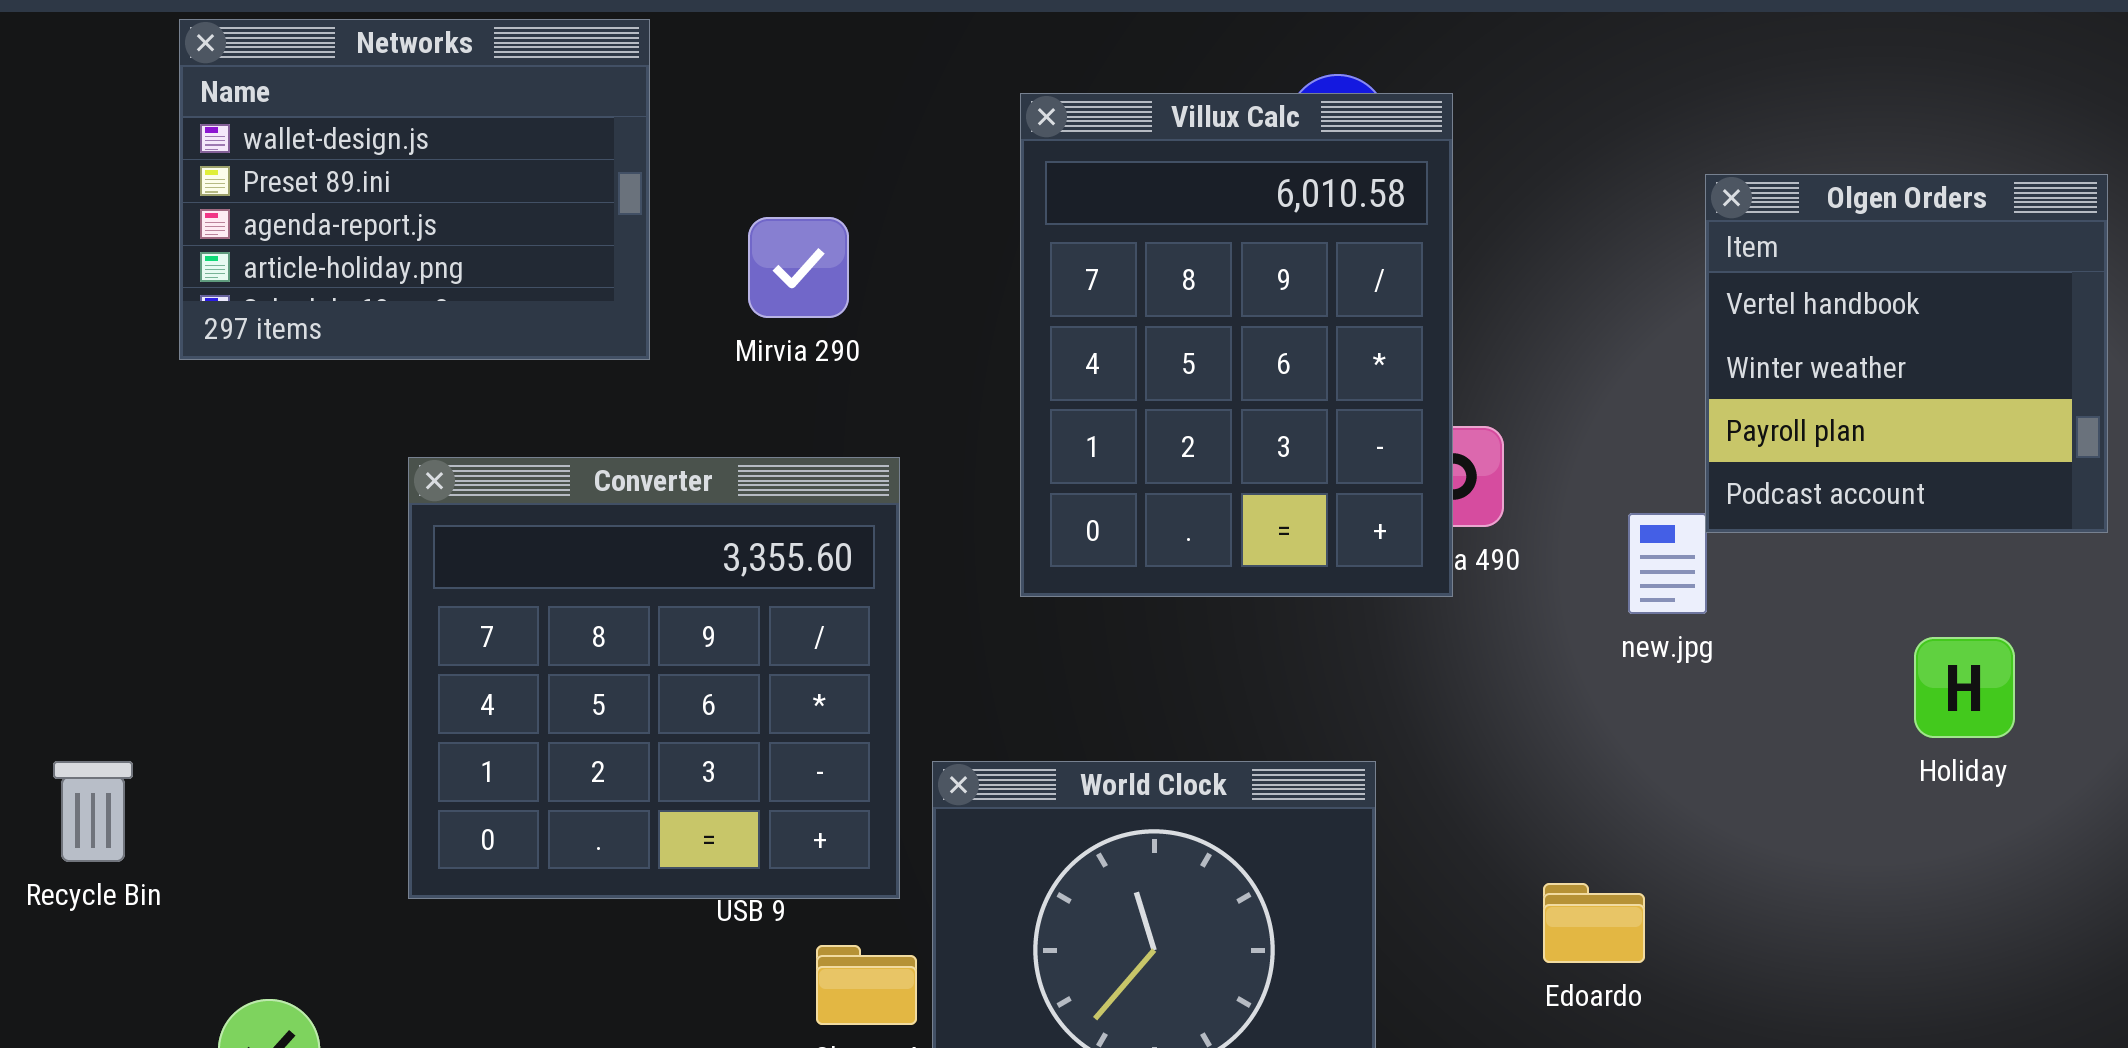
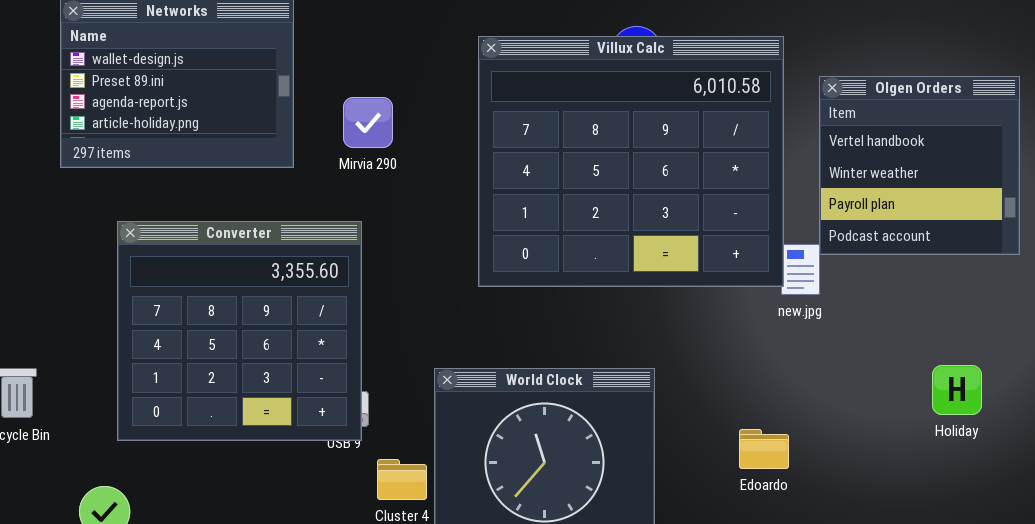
Villux Calc: [1020,93,1453,597] -> [478,36,784,287], resized
Converter: [408,457,900,899] -> [117,221,362,441], moved
Holiday: [1914,637,2015,738] -> [932,365,982,415], moved

